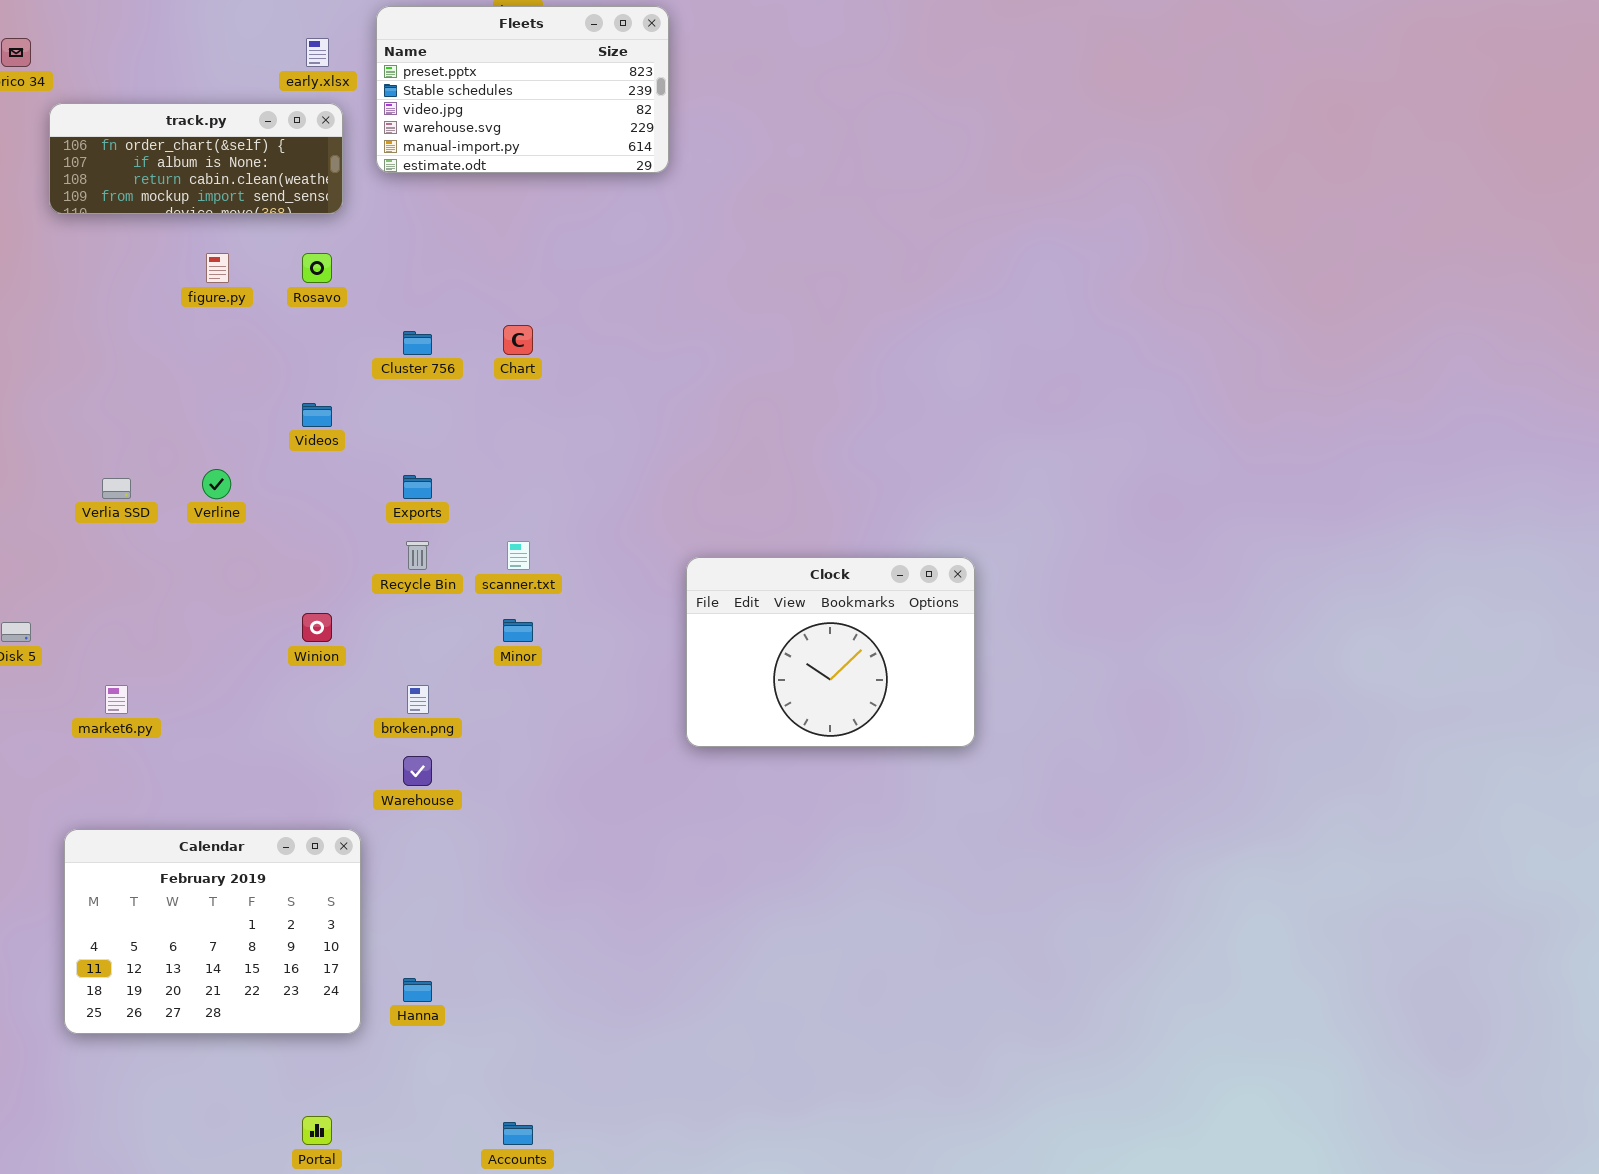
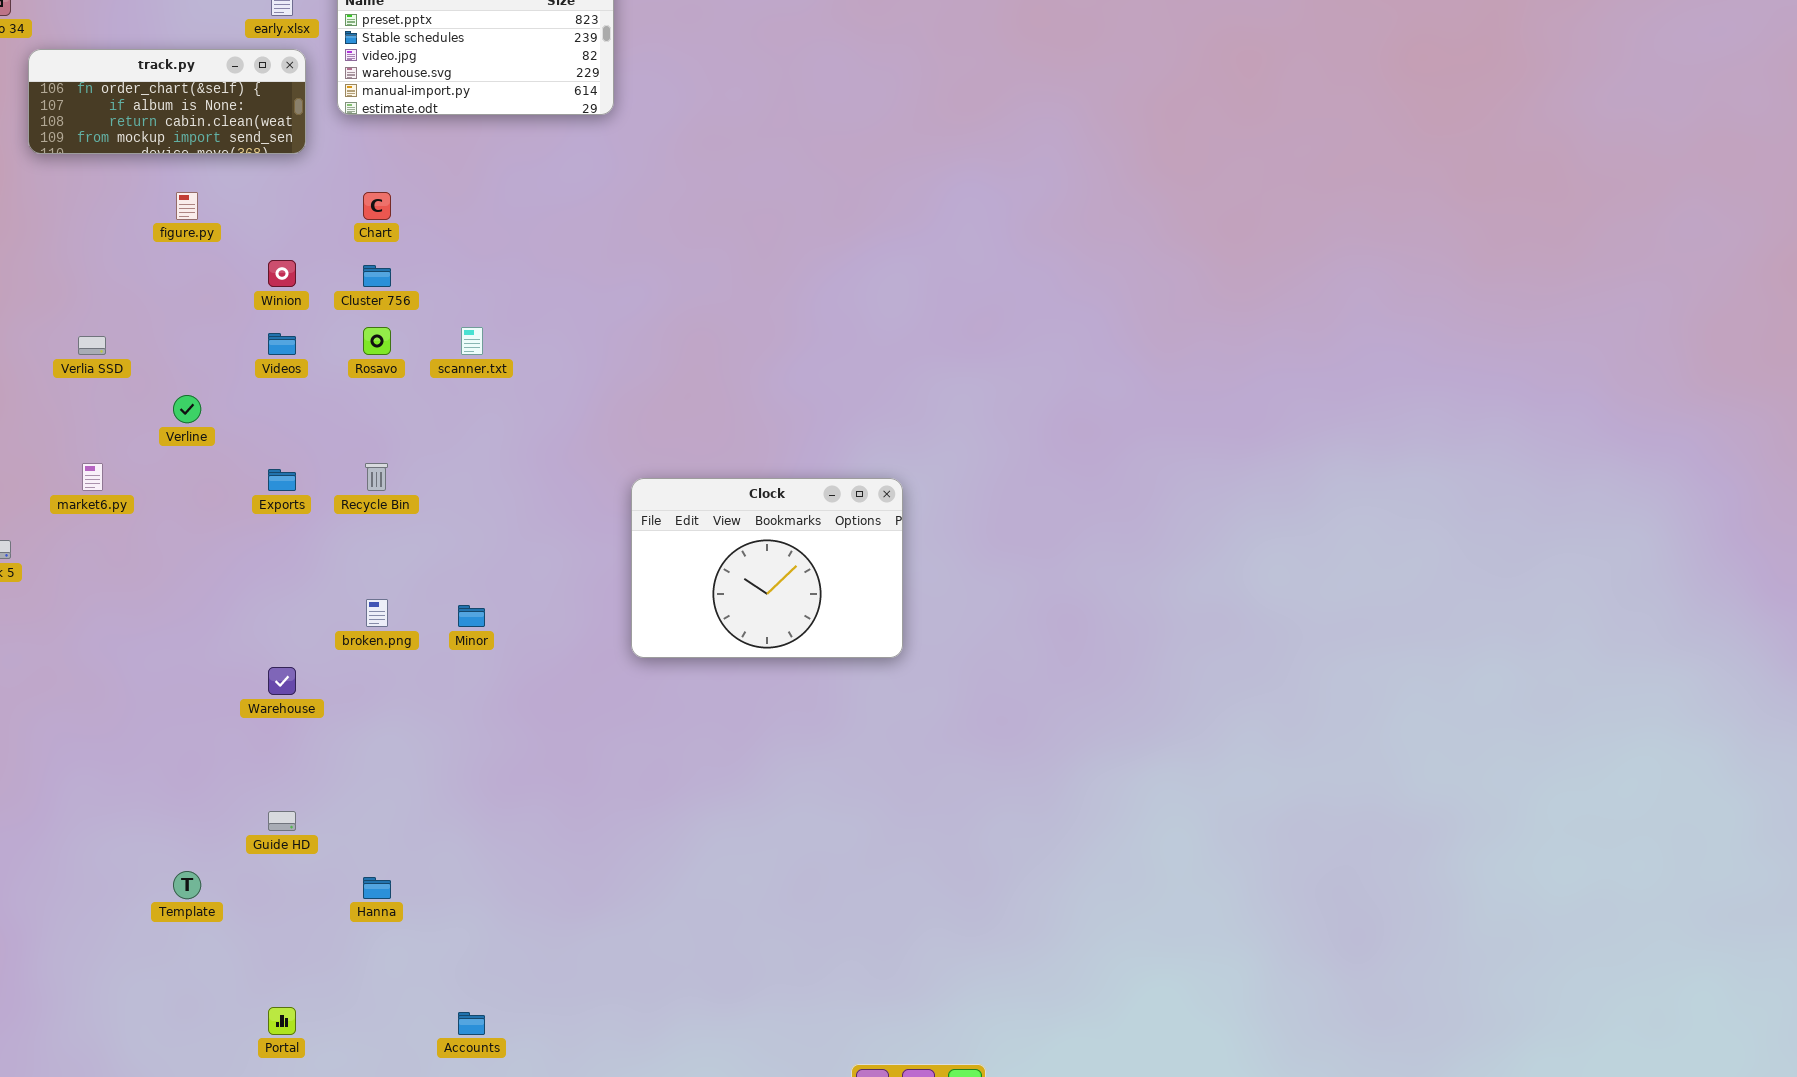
Rosavo: [302,253,332,283] -> [363,327,391,355], moved
Chart: [503,325,533,355] -> [363,192,391,220], moved
Exports: [403,475,432,499] -> [268,469,296,491], moved
Verlia SSD: [102,478,131,499] -> [78,336,106,355], moved
scanner.txt: [507,541,530,570] -> [461,327,483,355], moved
Winion: [302,613,332,642] -> [268,260,296,287], moved
Minor: [503,619,533,642] -> [458,605,485,627], moved
market6.py: [105,685,128,714] -> [82,463,103,491], moved
Warehouse: [403,756,432,786] -> [268,667,296,695], moved
Calendar: [64,829,361,1034] -> none, closed

